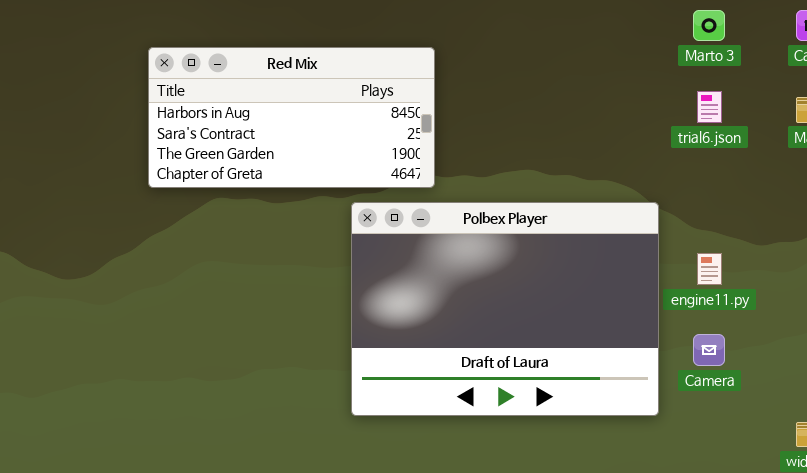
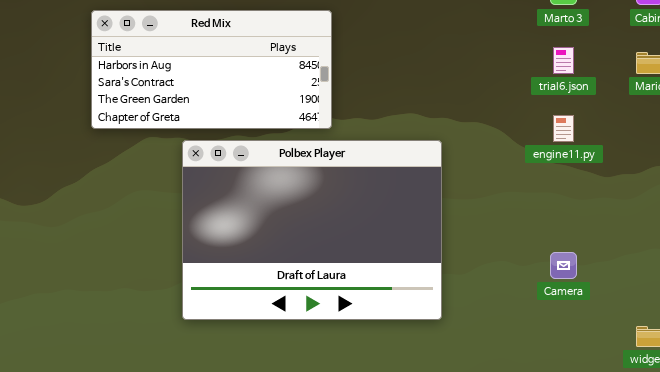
Polbex Player: [351,202,659,416] -> [182,140,442,320], moved
engine11.py: [697,253,722,285] -> [553,115,574,142], moved

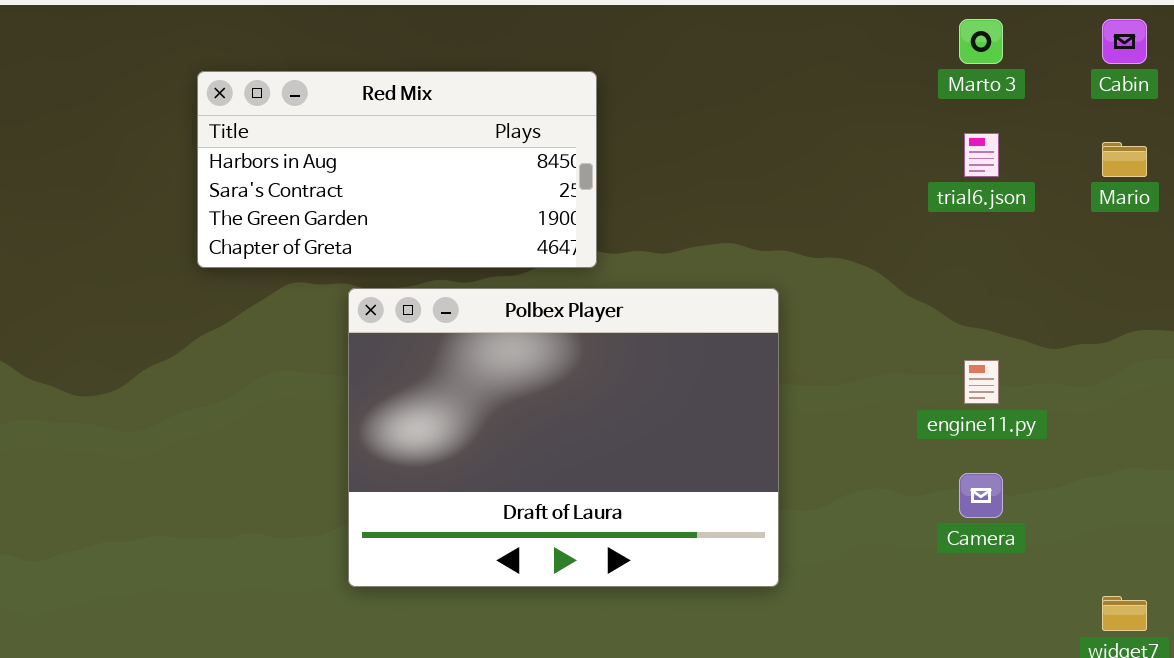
engine11.py: [553,115,574,142] -> [964,360,999,404], moved

